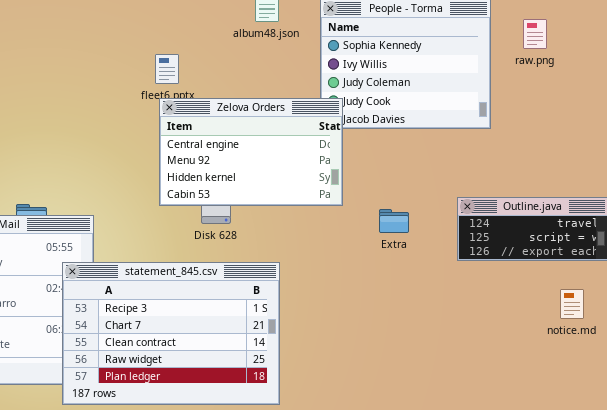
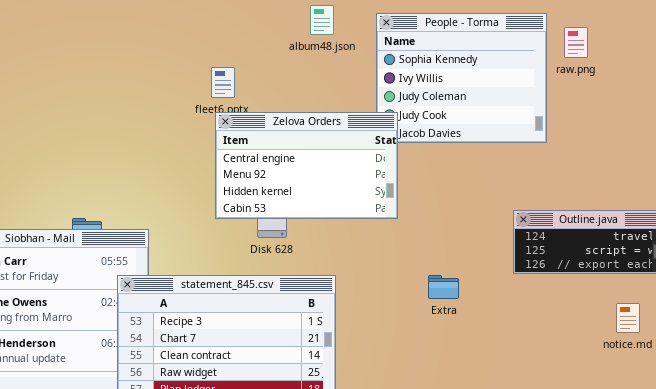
raw.png: [523,19,547,49] -> [564,27,588,58], moved
Extra: [379,209,409,233] -> [428,275,459,299], moved

